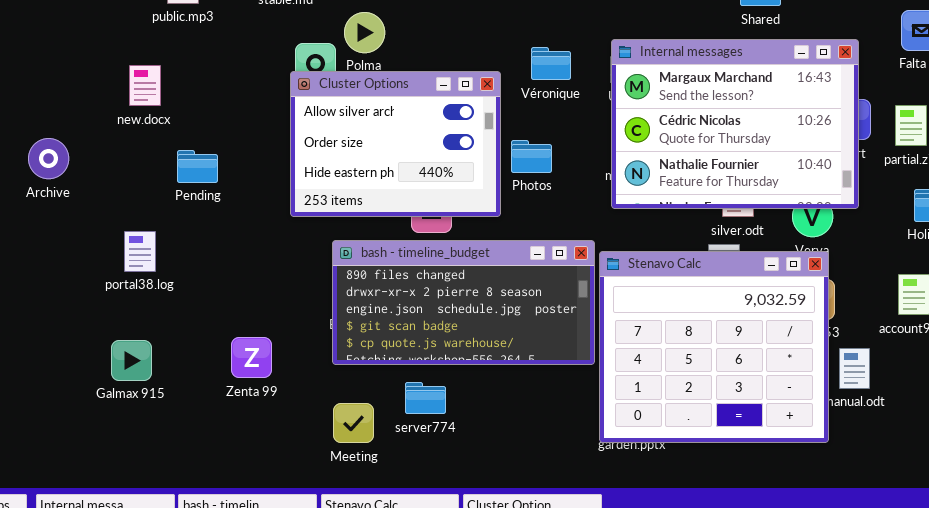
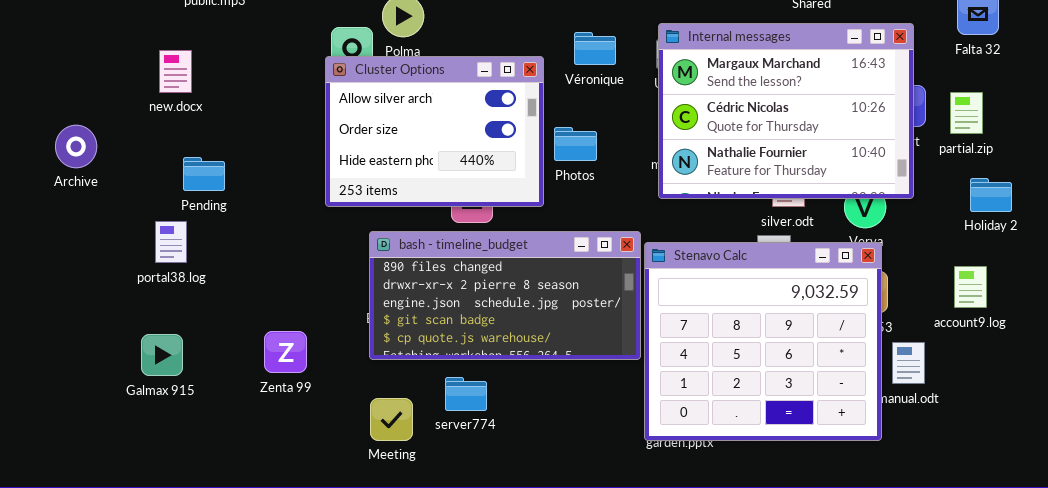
Pending: [177,150,218,183] -> [183,157,225,191], moved

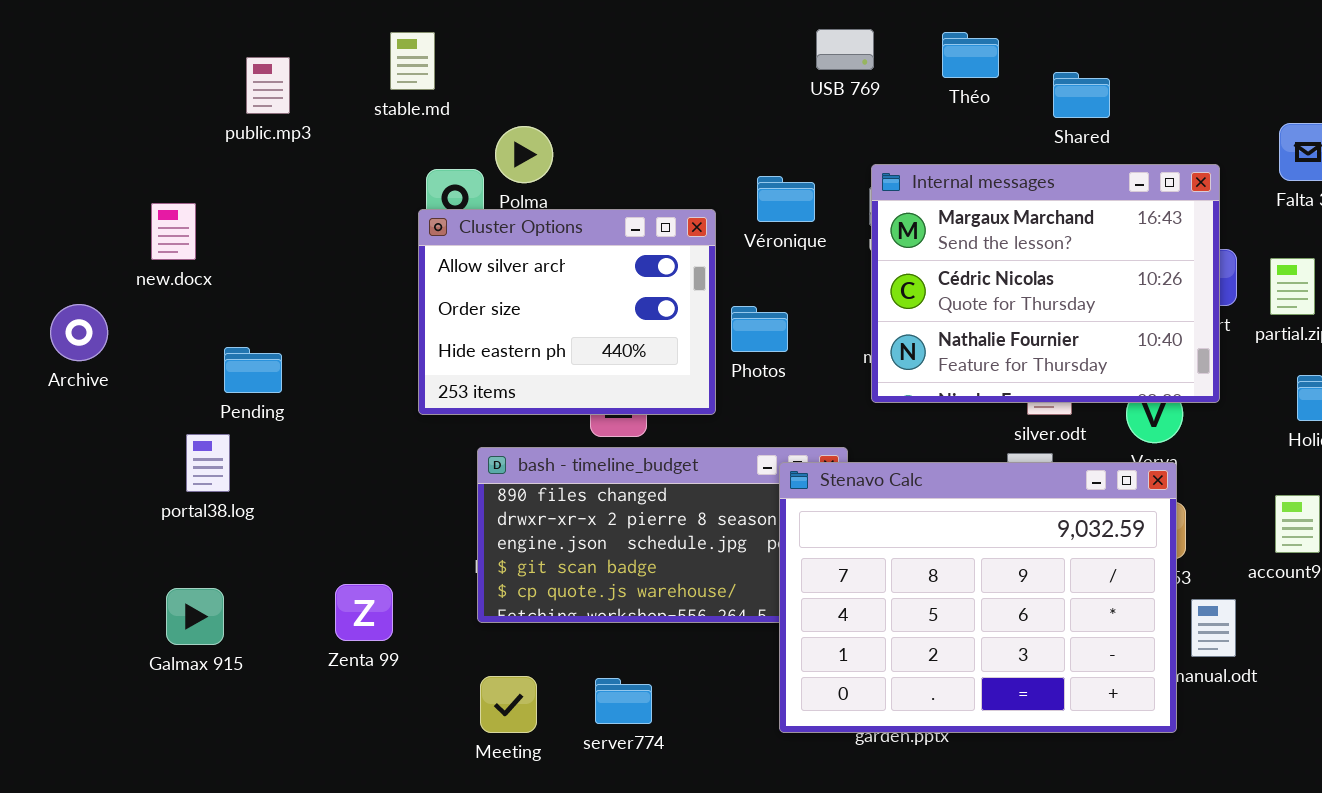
new.docx: [159,50,192,93] -> [151,203,196,260], moved
Stenavo Calc: [644,242,882,441] -> [779,462,1177,733], resized
server774: [445,377,487,411] -> [595,678,652,724], moved

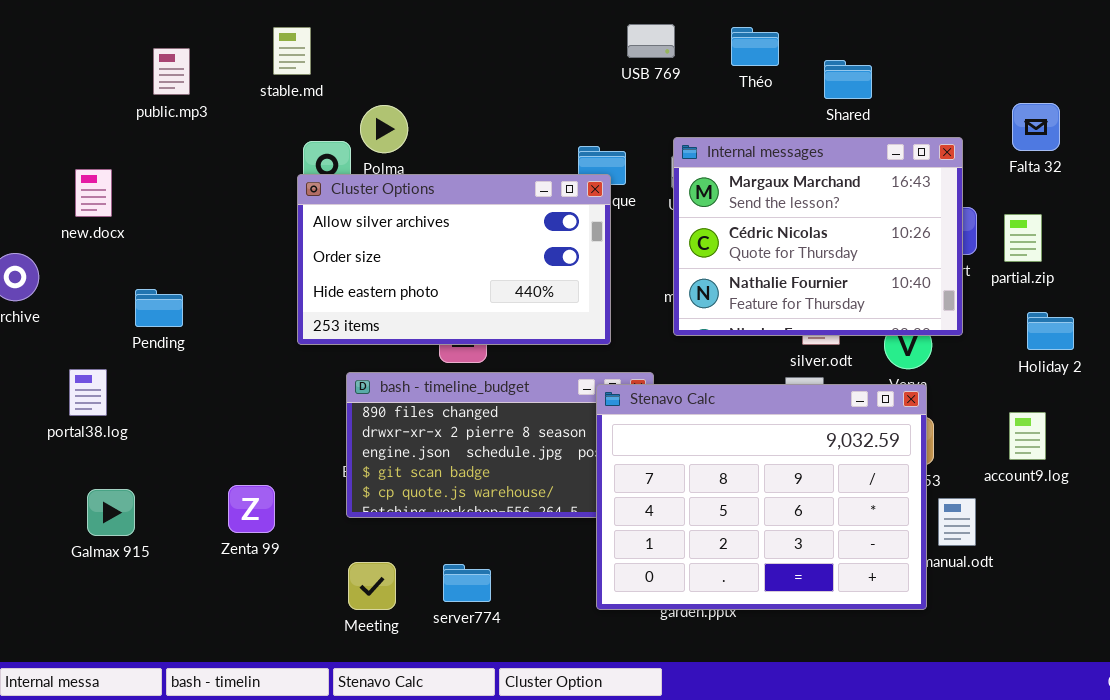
Cluster Options: [418,209,716,415] -> [297,174,611,345], resized
portal38.log: [186,434,230,492] -> [69,369,107,416], moved

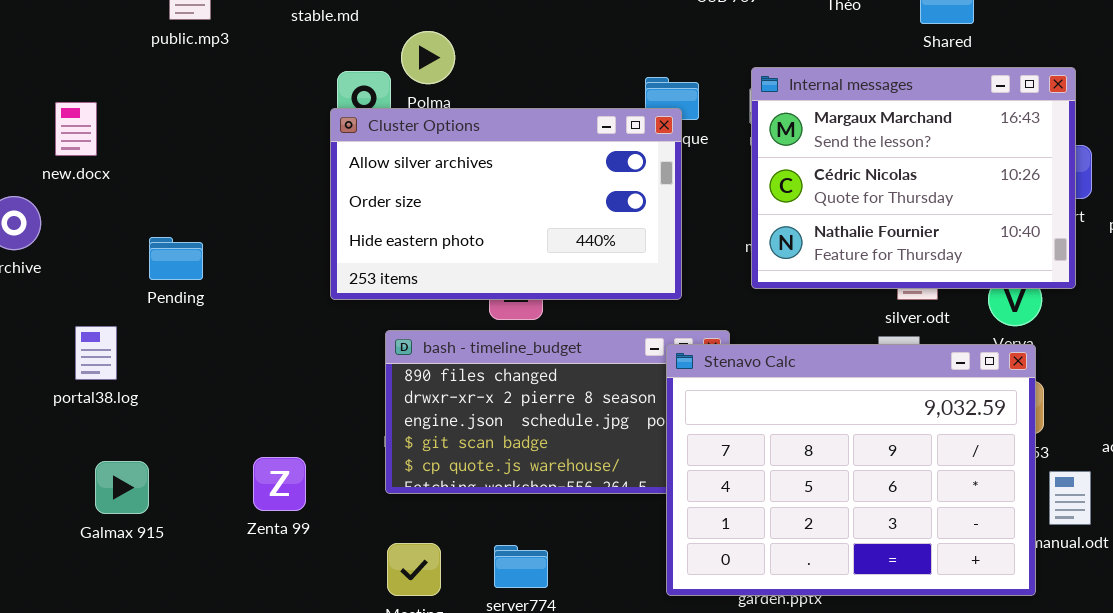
new.docx: [75,169,112,217] -> [55,102,97,156], moved

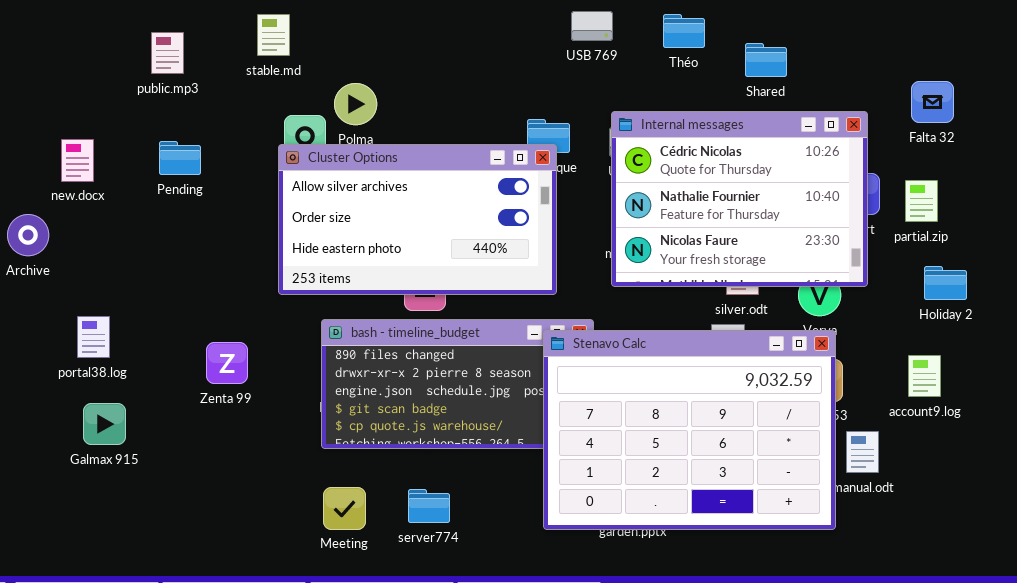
Internal messages: [751,67,1076,289] -> [611,111,868,287], scrolled down 1 row
Pending: [149,237,203,280] -> [159,141,201,175], moved
Zenta 99: [253,457,306,511] -> [206,342,248,384], moved
Galmax 915: [95,461,149,514] -> [83,403,126,445], moved

